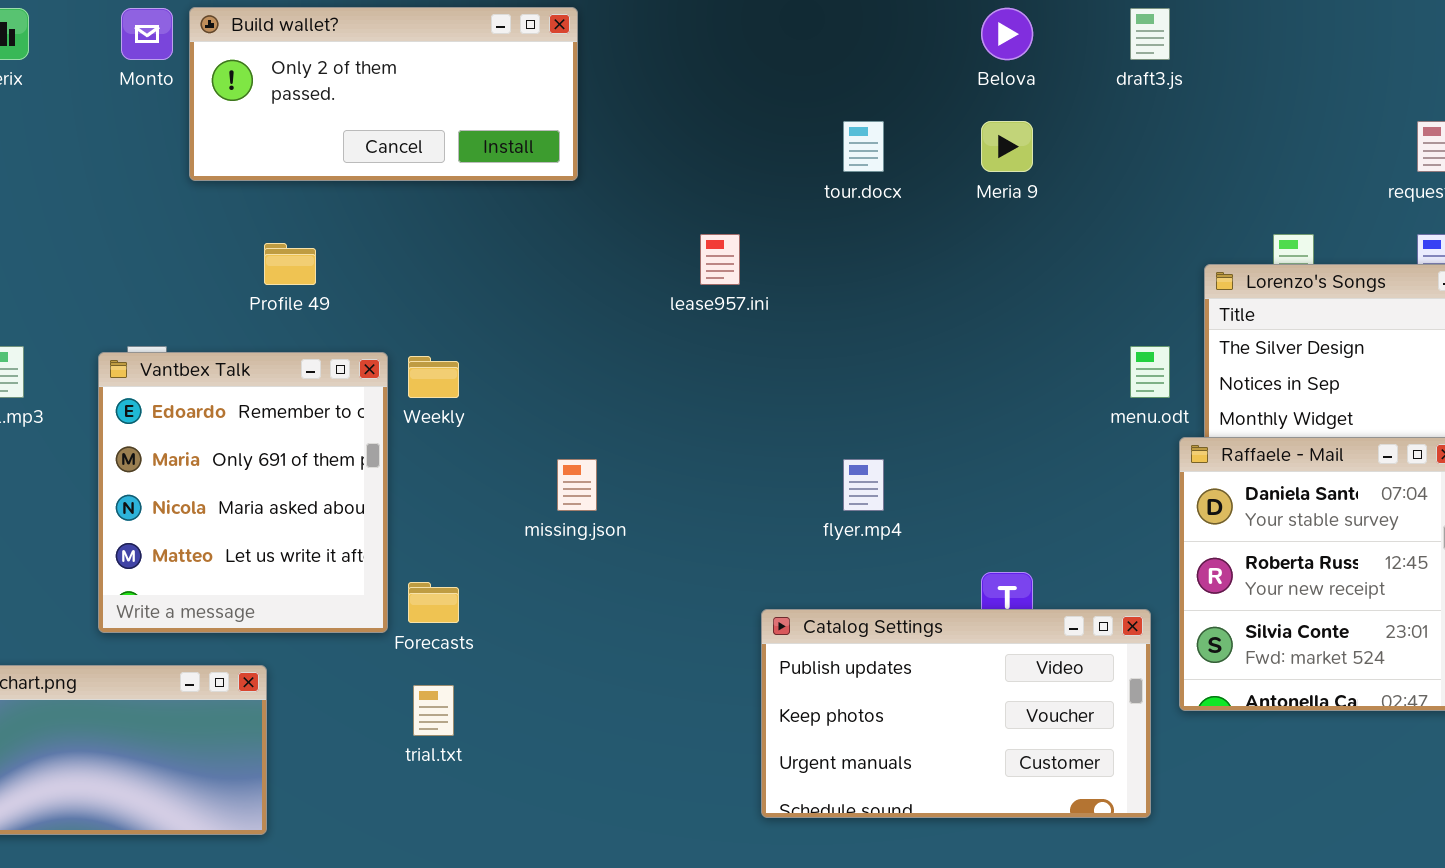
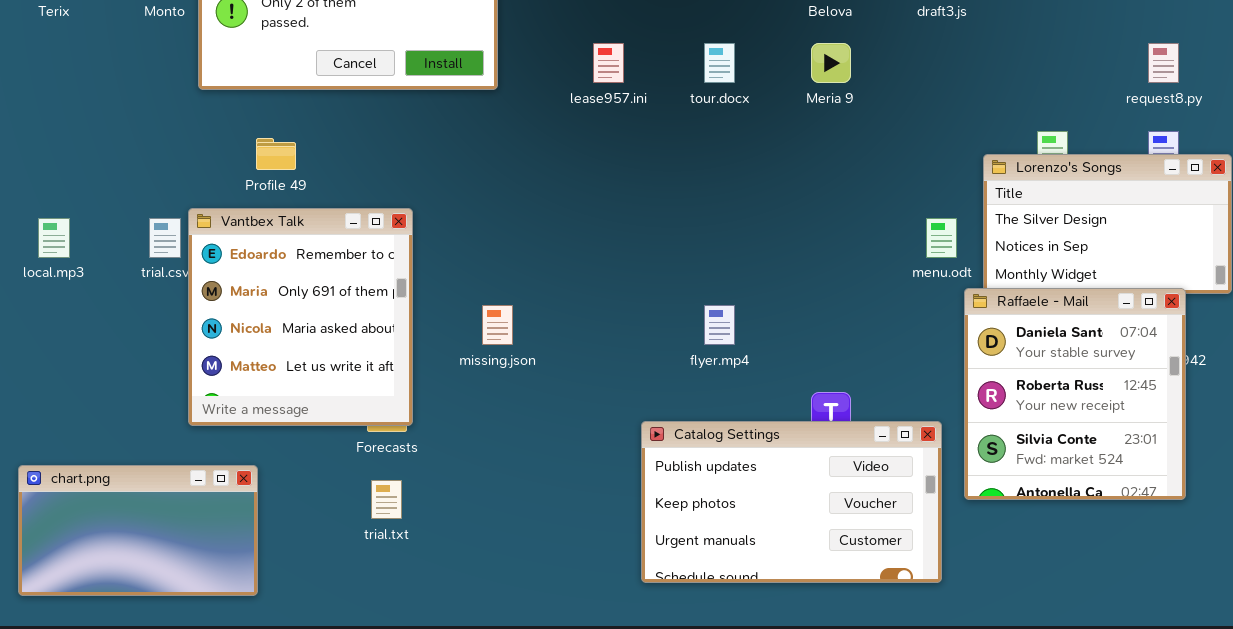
lease957.ini: [700,234,740,285] -> [593,43,624,83], moved
Vantbex Talk: [98,352,388,633] -> [188,208,413,426], moved

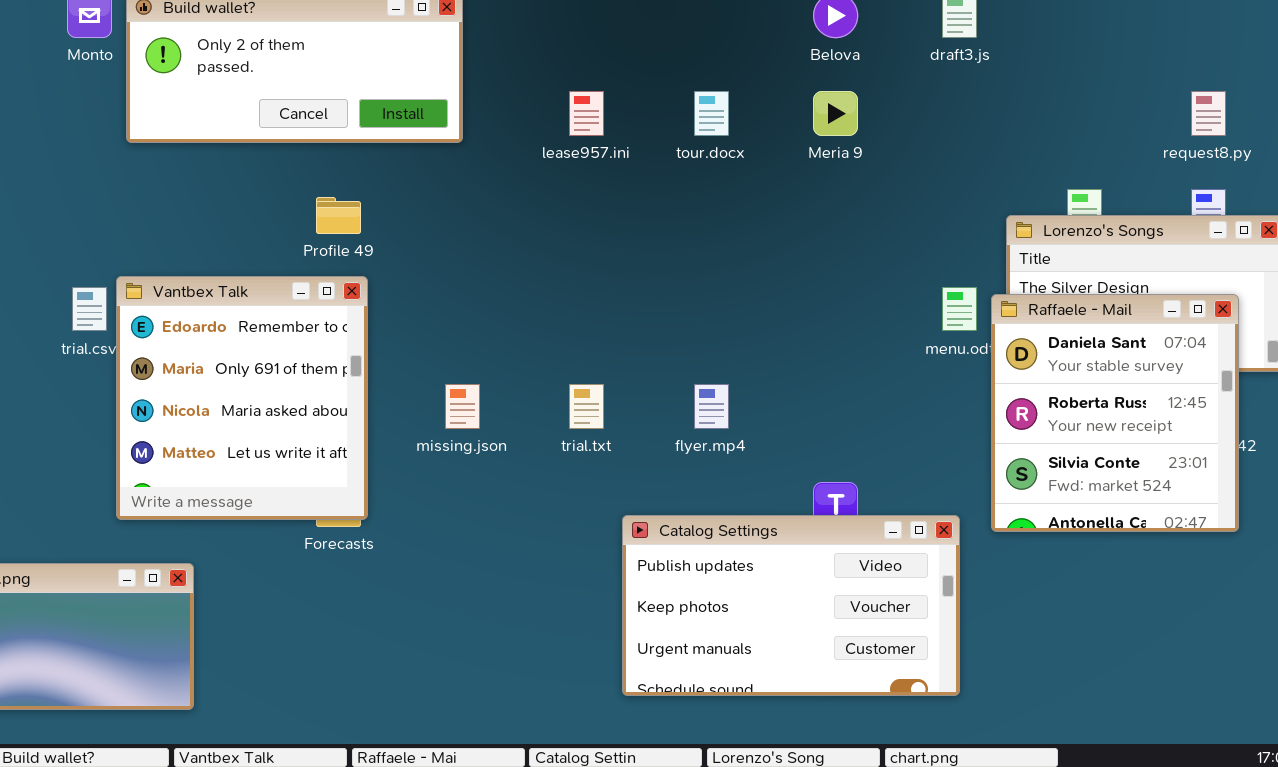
Profile 49: [256,138,296,170] -> [316,197,361,234], moved
Raffaele - Mail: [964,288,1186,500] -> [991,294,1239,532], moved
trial.txt: [371,480,402,519] -> [569,384,604,429], moved

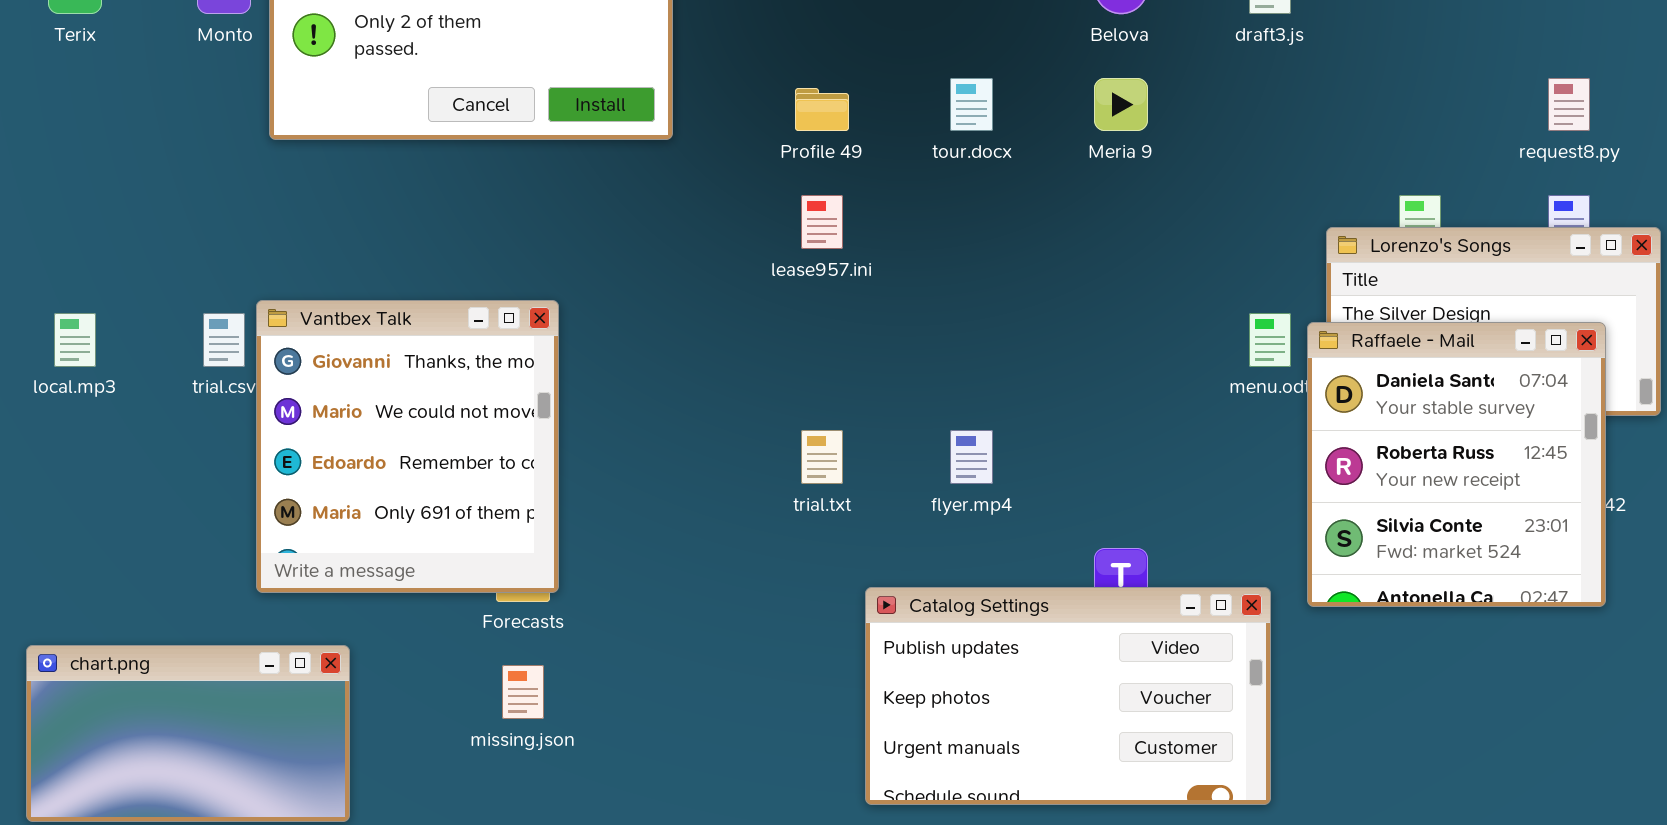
lease957.ini: [569,91,604,136] -> [801,195,843,249], moved
Profile 49: [316,197,361,234] -> [795,88,849,131], moved
Vantbex Talk: [116,276,368,520] -> [256,300,559,593], scrolled up 2 rows
missing.json: [445,384,480,429] -> [502,665,544,719], moved

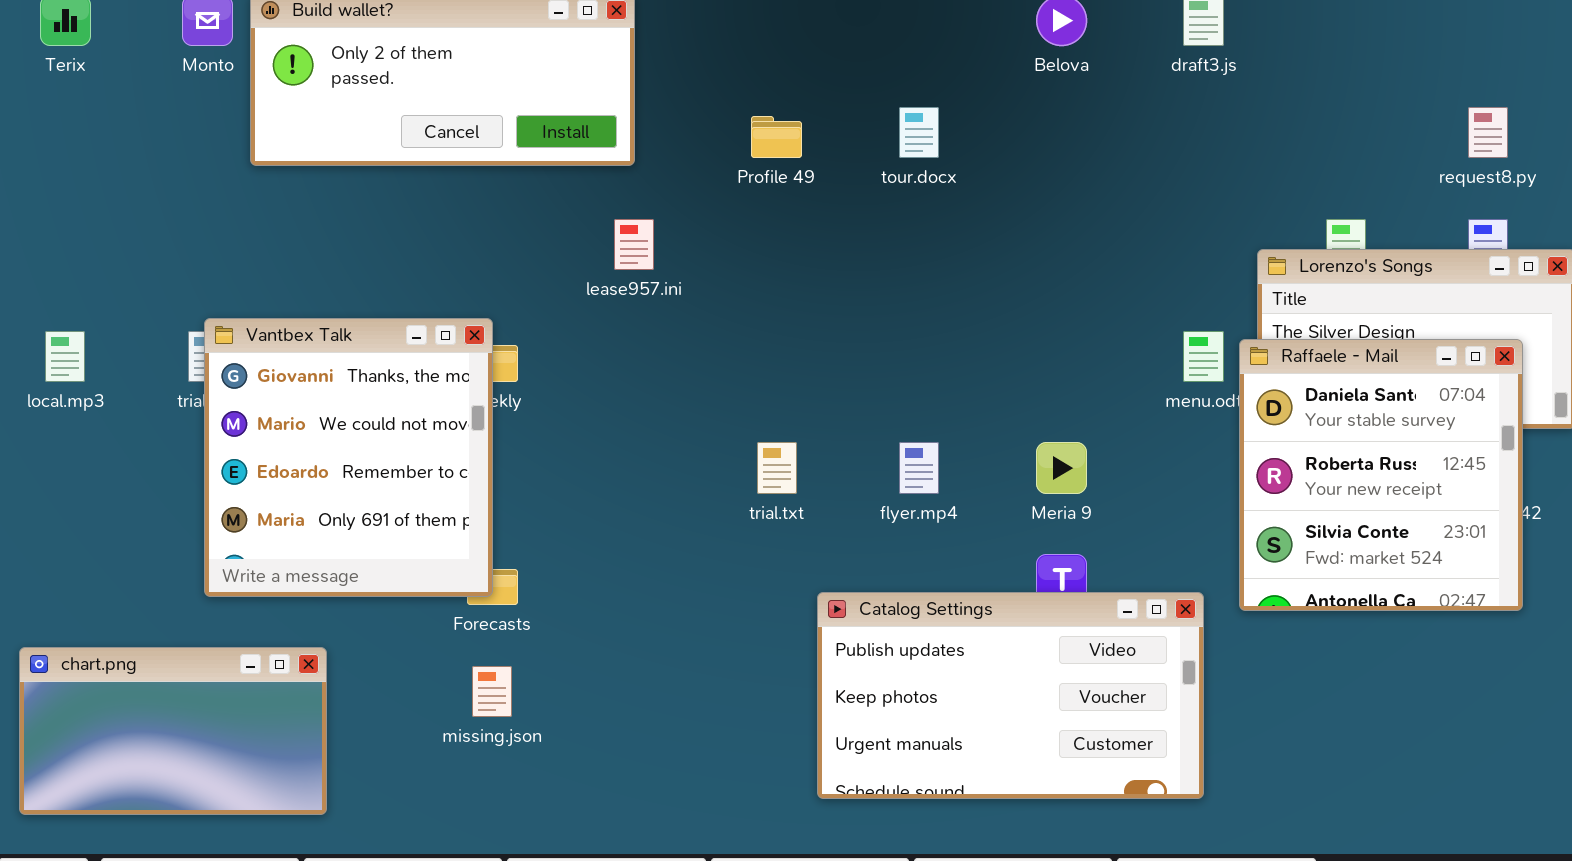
Meria 9: [1094,78,1148,131] -> [1036,442,1087,494], moved
lease957.ini: [801,195,843,249] -> [614,219,654,270], moved
Vantbex Talk: [256,300,559,593] -> [204,318,493,597], moved

